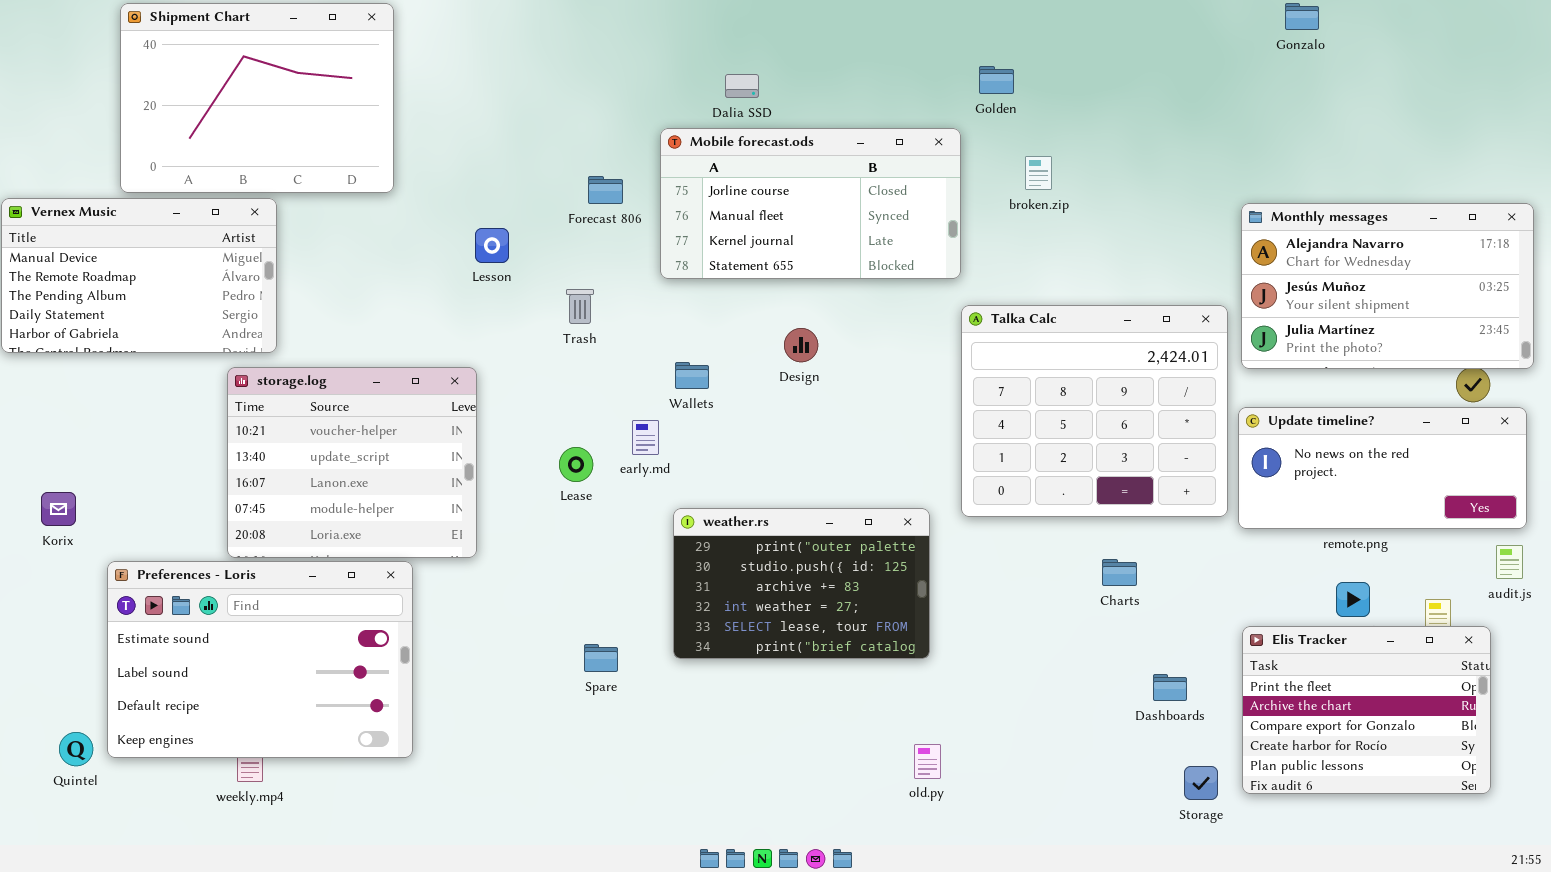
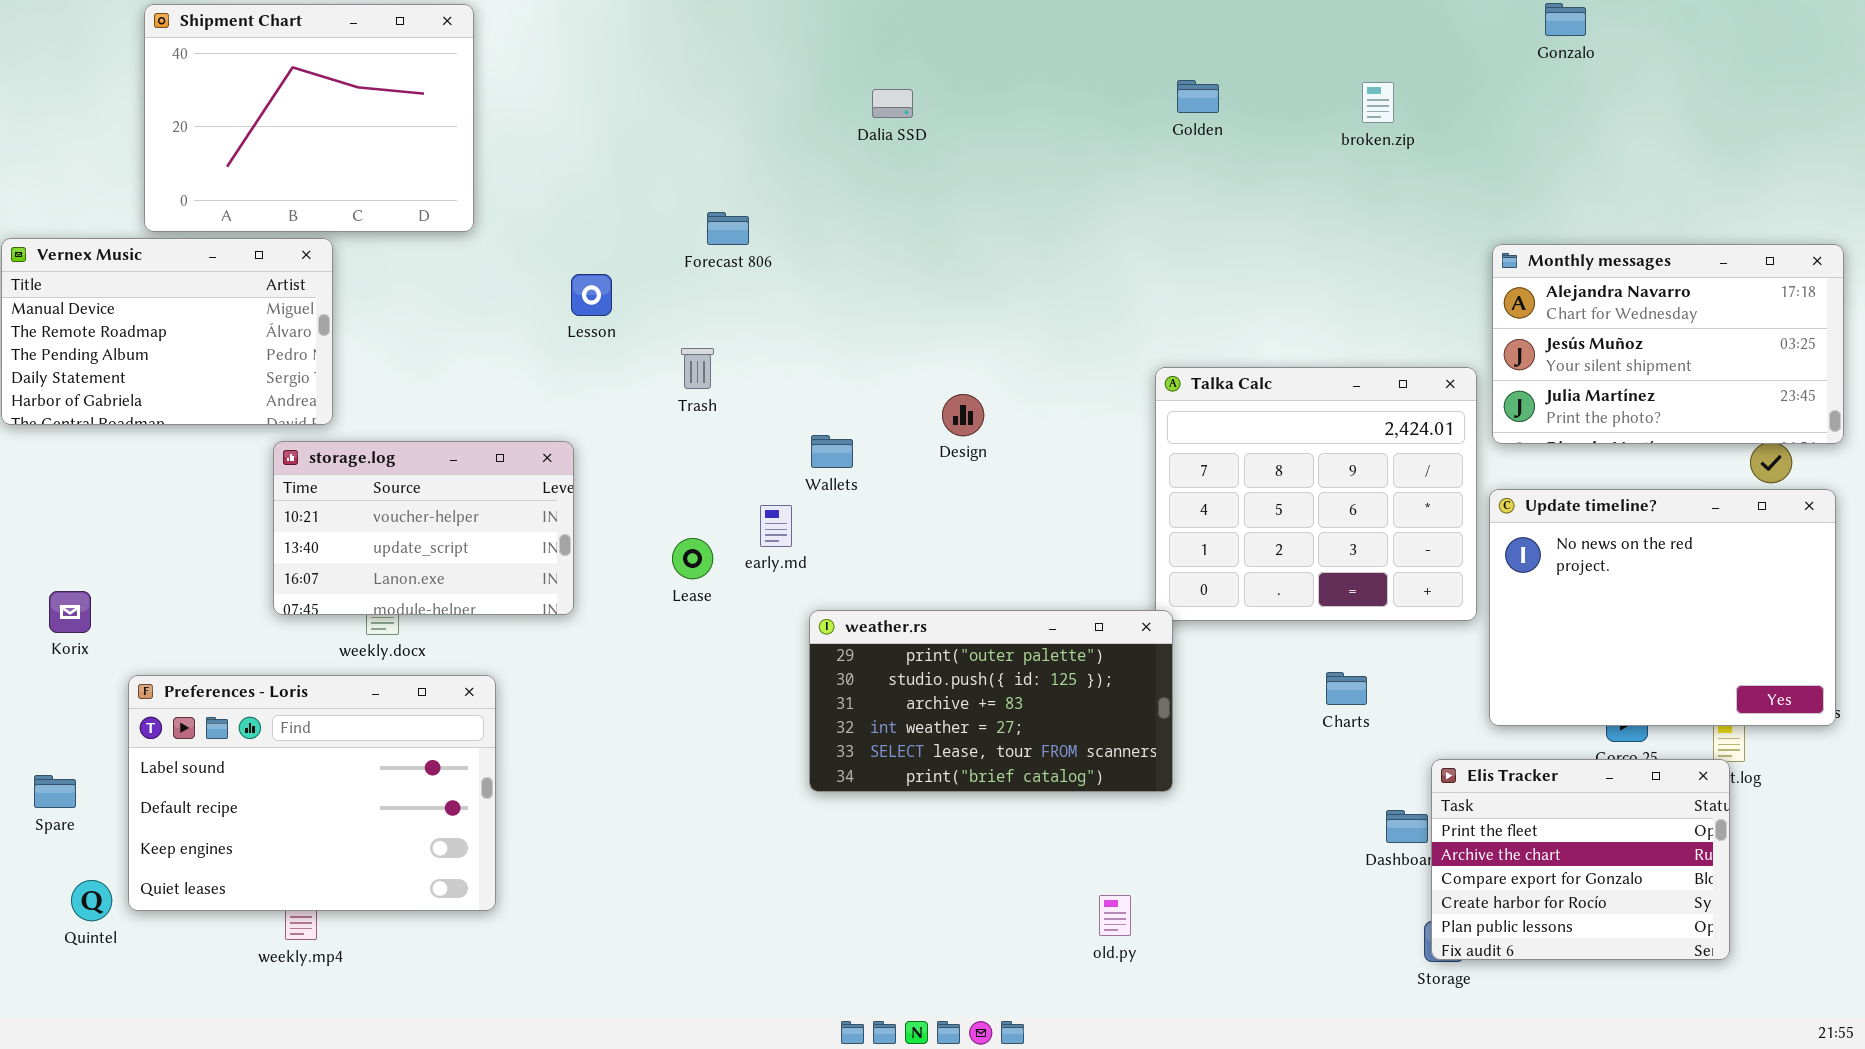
Mobile forecast.ods: [660,128,961,279] -> none, closed
broken.zip: [1025,156,1052,190] -> [1362,82,1394,123], moved
storage.log: [227,367,477,558] -> [273,441,574,615], resized
Update timeline?: [1238,407,1527,529] -> [1489,489,1836,726], resized
weather.rs: [673,508,930,659] -> [809,610,1173,792], resized
Preferences - Loris: [107,561,413,758] -> [128,675,496,911], scrolled down 1 row
Elis Tracker: [1242,626,1491,794] -> [1431,759,1730,960], moved
Spare: [584,644,618,672] -> [34,775,76,808], moved

